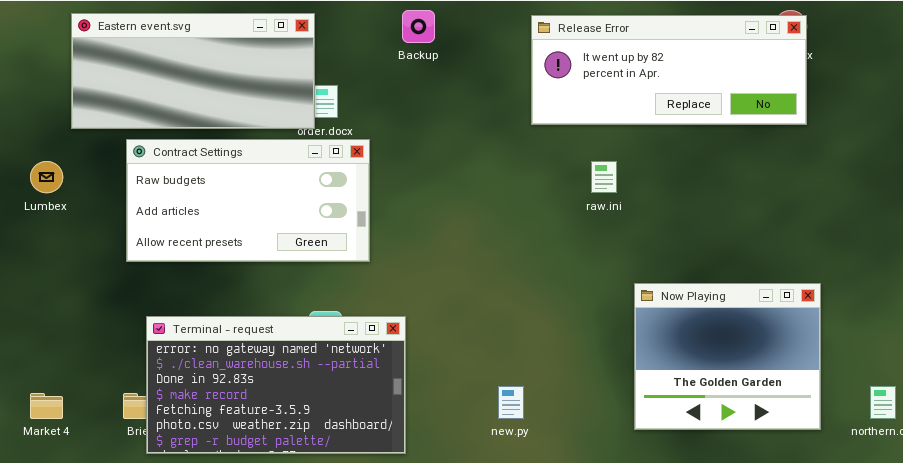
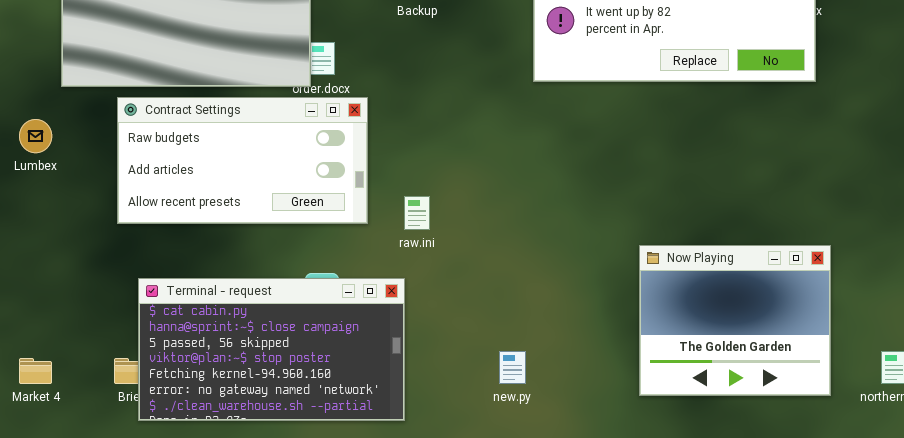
raw.ini: [591,161,617,193] -> [404,196,430,230], moved
Terminal - request: [146,316,406,454] -> [138,278,405,421], scrolled up 5 rows

